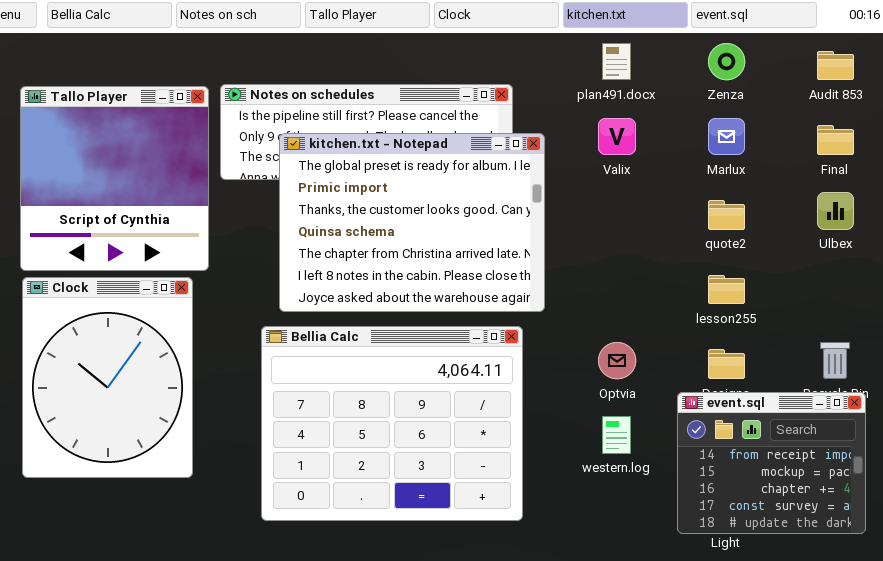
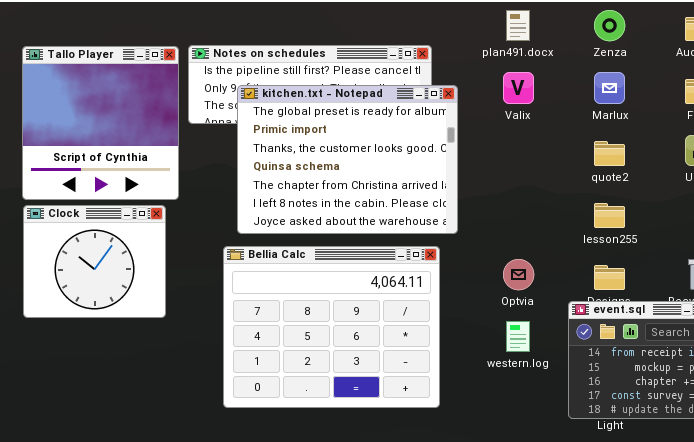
Clock: [22,277,193,478] -> [23,205,166,318], resized

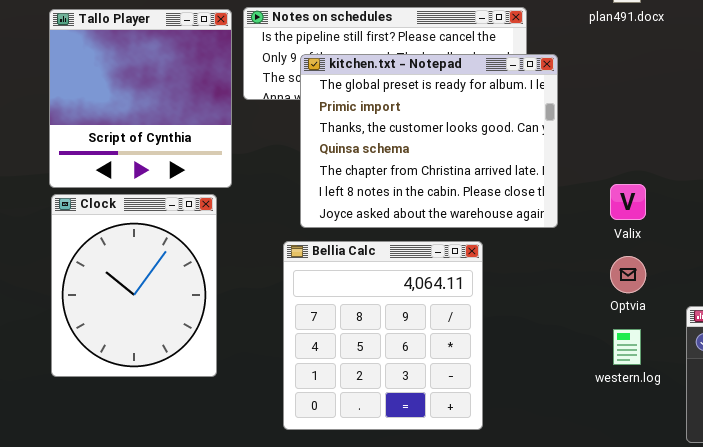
Valix: [503,72,534,104] -> [610,184,646,220], moved
Clock: [23,205,166,318] -> [51,194,217,377], resized
Bellia Calc: [223,246,440,408] -> [283,241,483,430], resized

